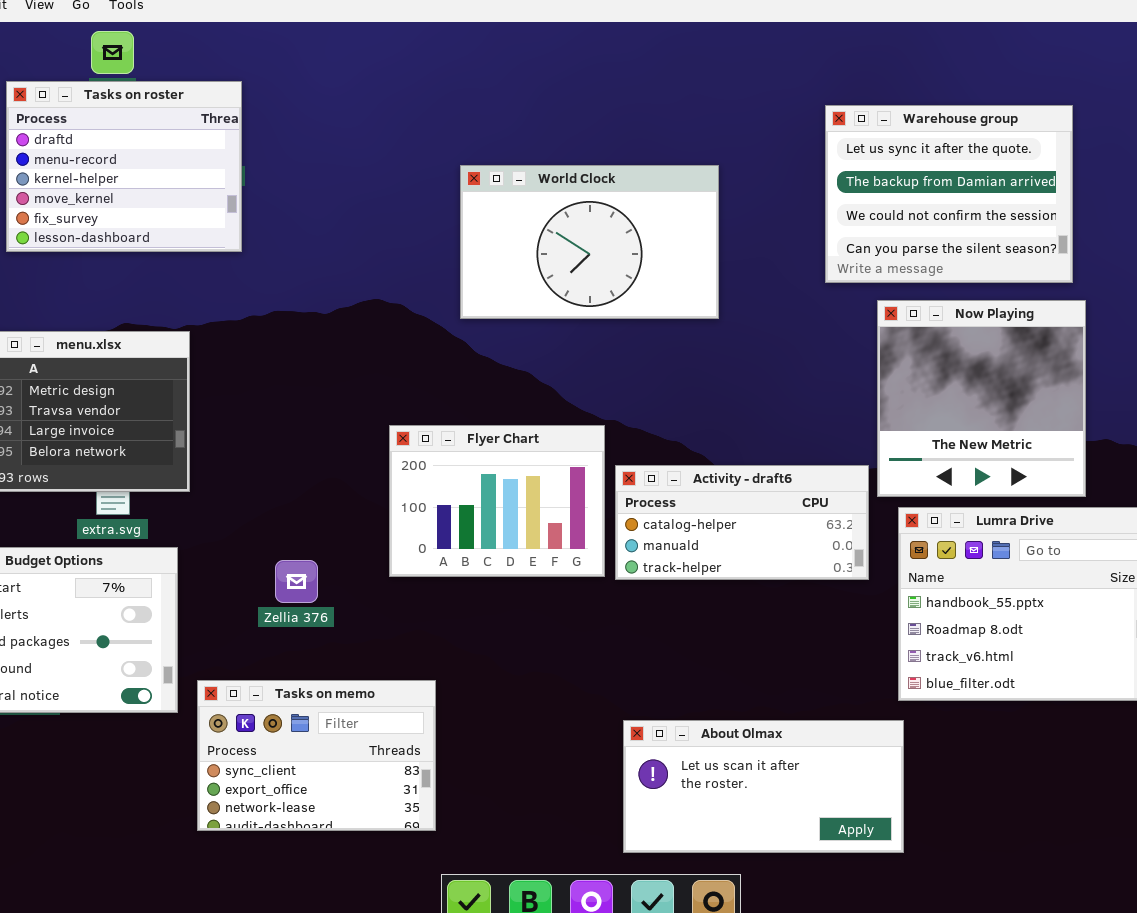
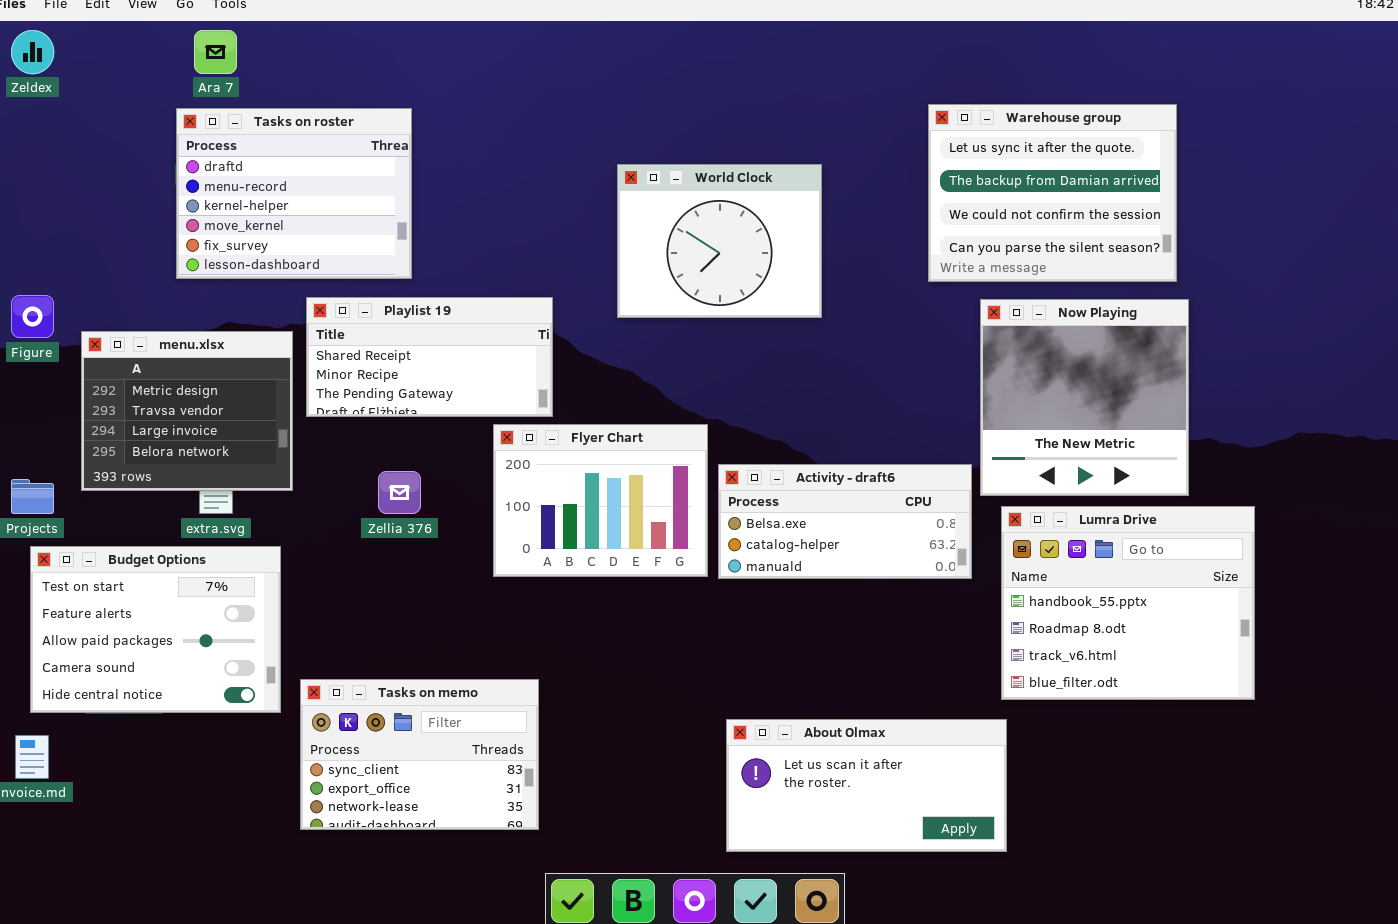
Tasks on roster: [6,81,242,252] -> [176,108,412,279], moved
World Clock: [460,165,719,319] -> [617,164,822,318], resized
Playlist 19: none -> [306,297,553,417], opened
Activity - draft6: [615,465,869,580] -> [718,464,972,579], scrolled up 1 row
Zellia 376: [275,560,318,603] -> [378,471,421,514], moved

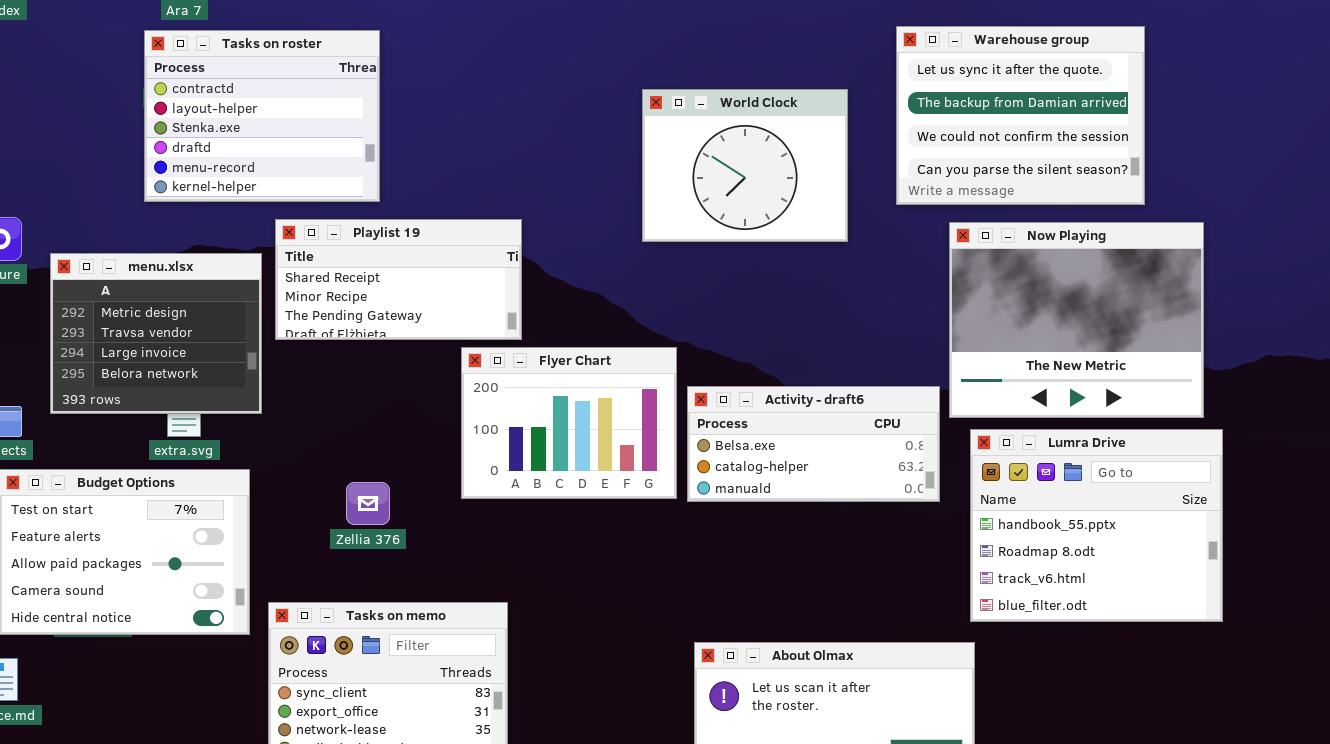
Tasks on roster: [176,108,412,279] -> [144,30,380,202], scrolled up 3 rows
World Clock: [617,164,822,318] -> [642,89,848,242], moved
Now Playing: [980,299,1189,496] -> [949,222,1204,418], resized
Zellia 376: [378,471,421,514] -> [346,482,390,525], moved

